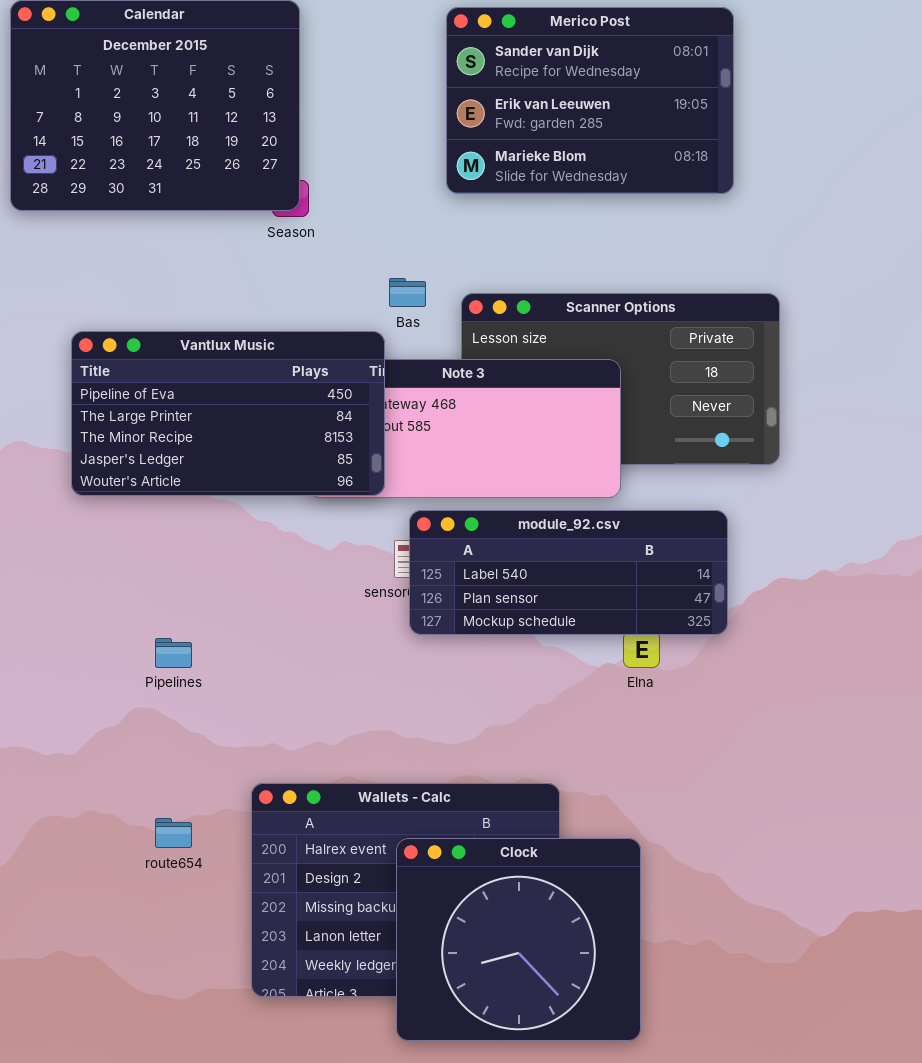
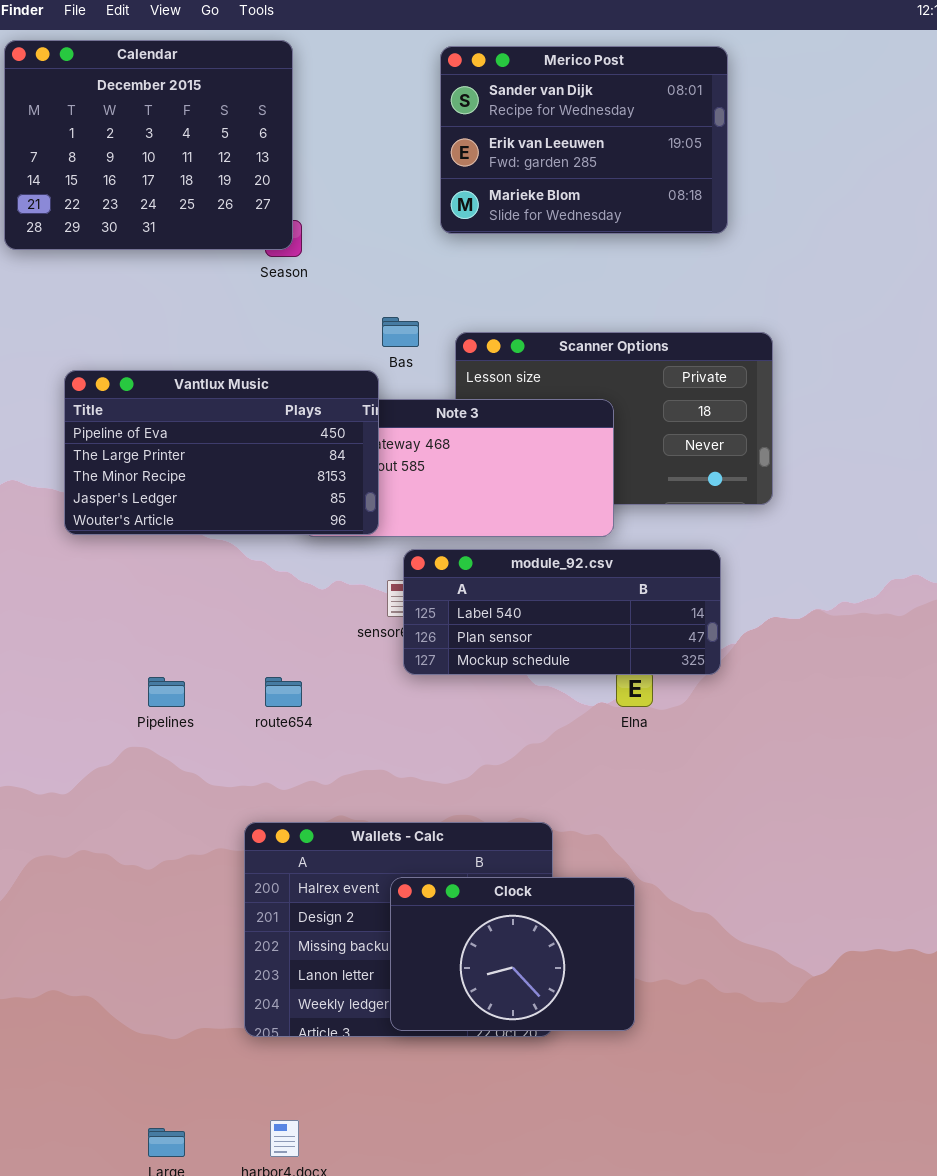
route654: [155,818,192,848] -> [265,677,302,707], moved
Clock: [396,838,641,1041] -> [390,877,635,1031], resized

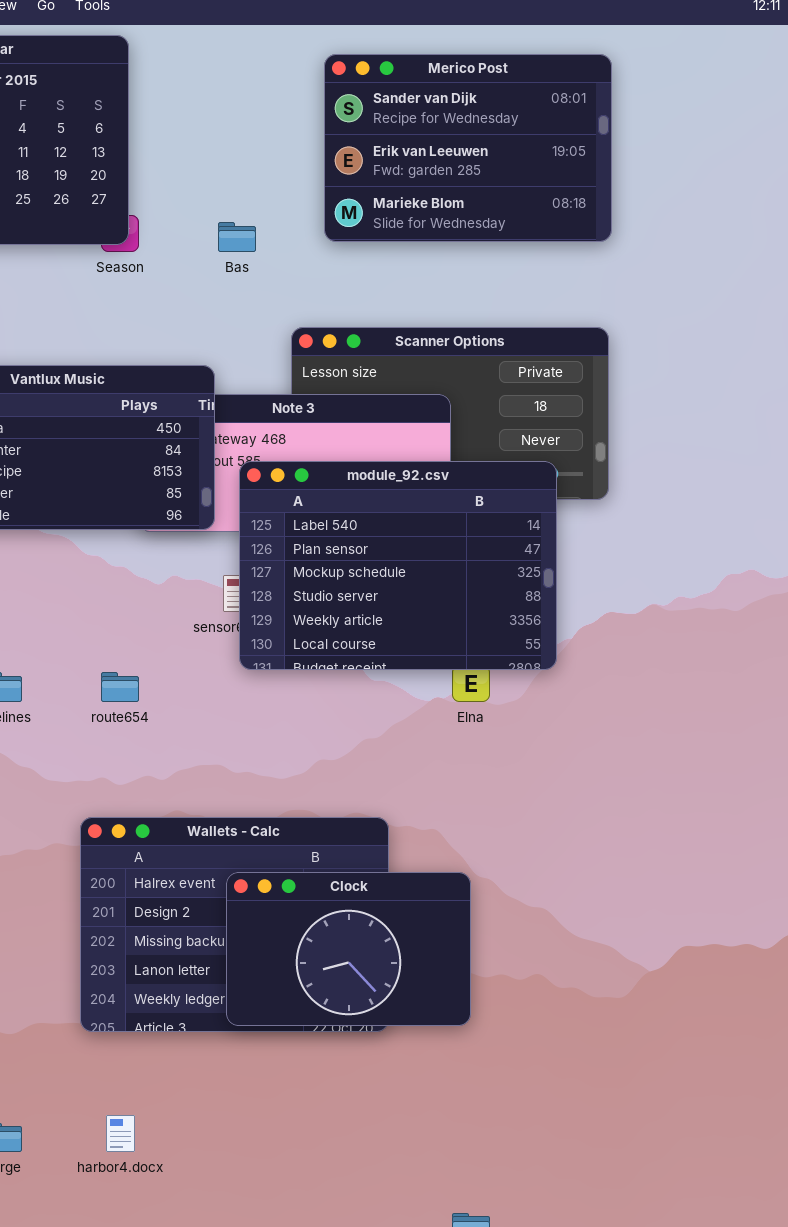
Merico Post: [440,46,728,234] -> [324,54,612,242], moved
Bas: [382,317,419,347] -> [218,222,256,252], moved
module_92.csv: [403,549,721,675] -> [239,461,557,670], resized

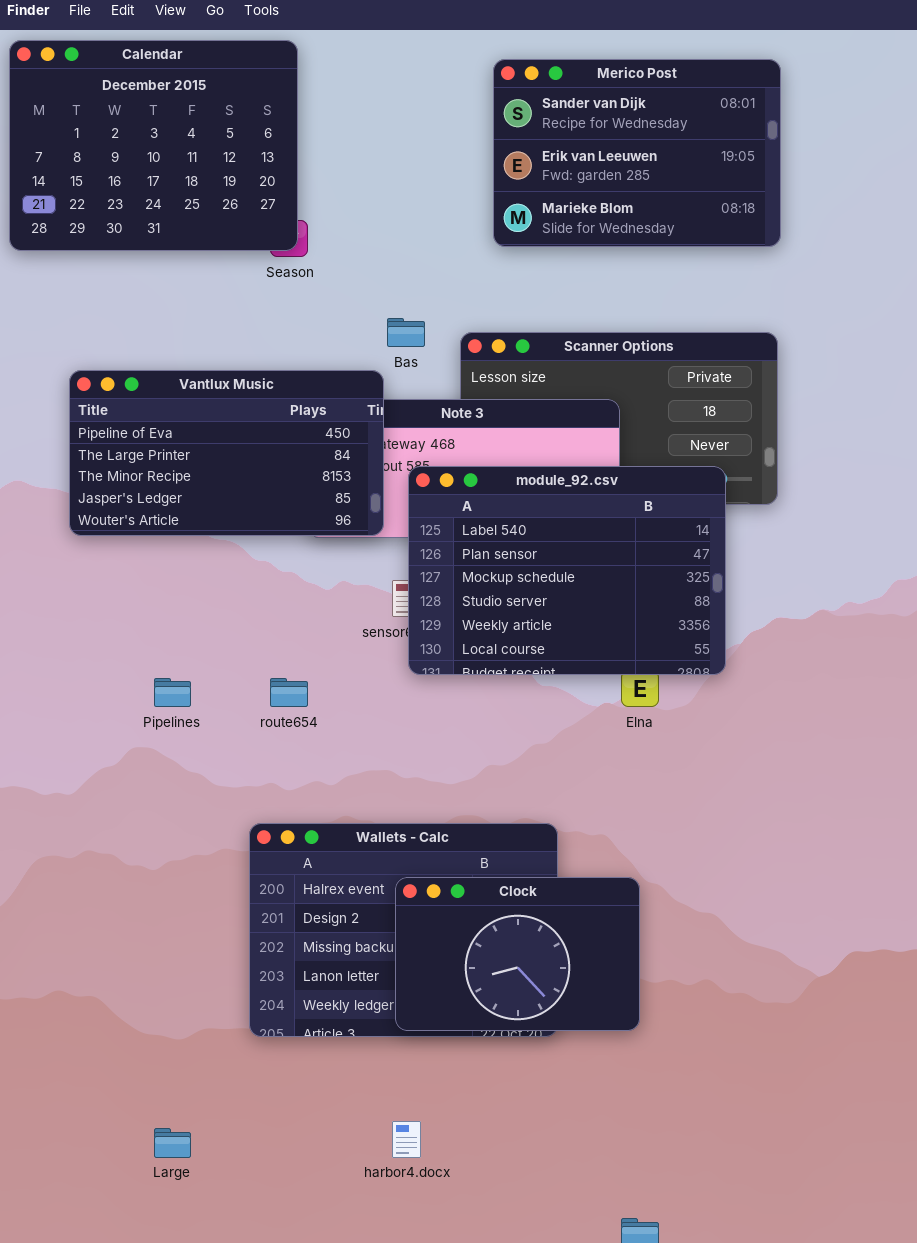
Bas: [218,222,256,252] -> [387,318,425,347], moved
harbor4.docx: [106,1115,135,1152] -> [392,1121,421,1158], moved

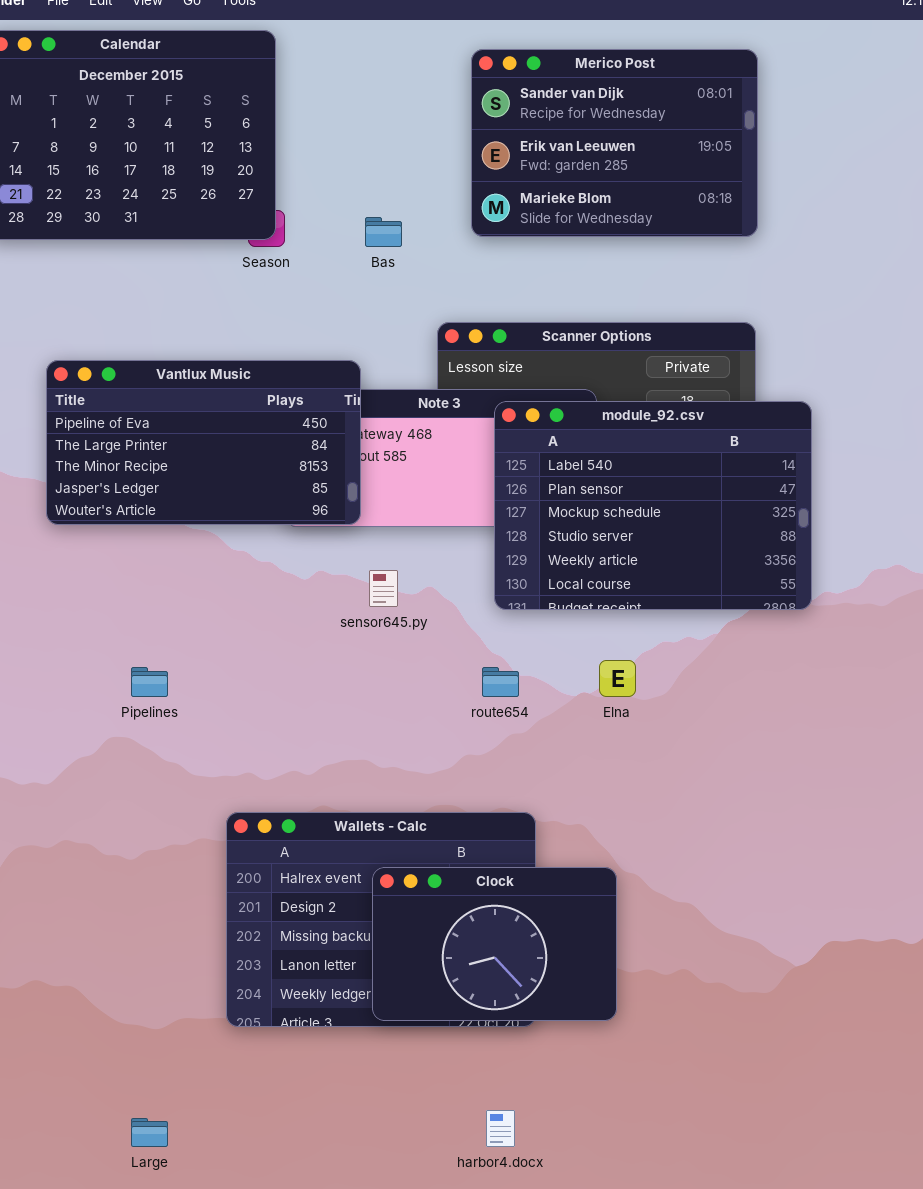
Bas: [387,318,425,347] -> [365,217,402,247], moved
module_92.csv: [408,466,726,675] -> [494,401,812,610], moved
route654: [270,678,308,707] -> [482,667,519,697], moved
harbor4.docx: [392,1121,421,1158] -> [486,1110,515,1147], moved

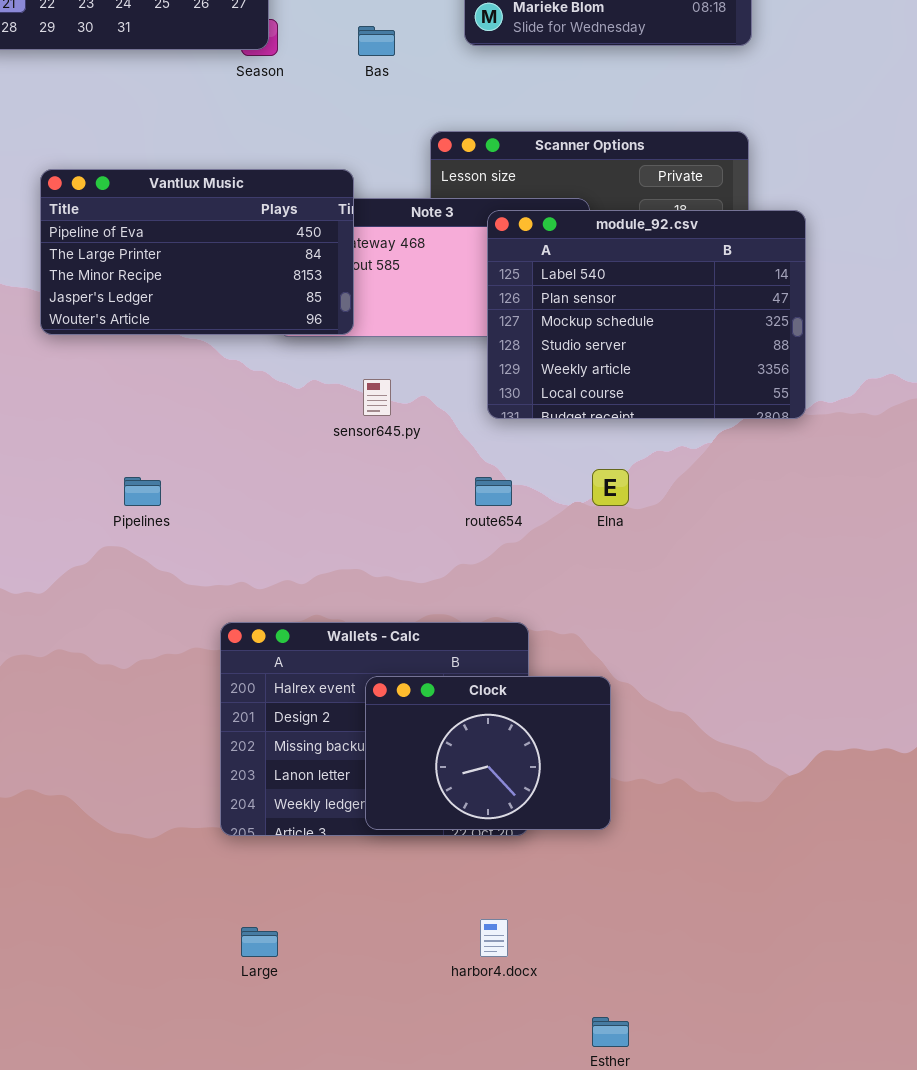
Large: [131,1118,168,1147] -> [241,927,278,957], moved

